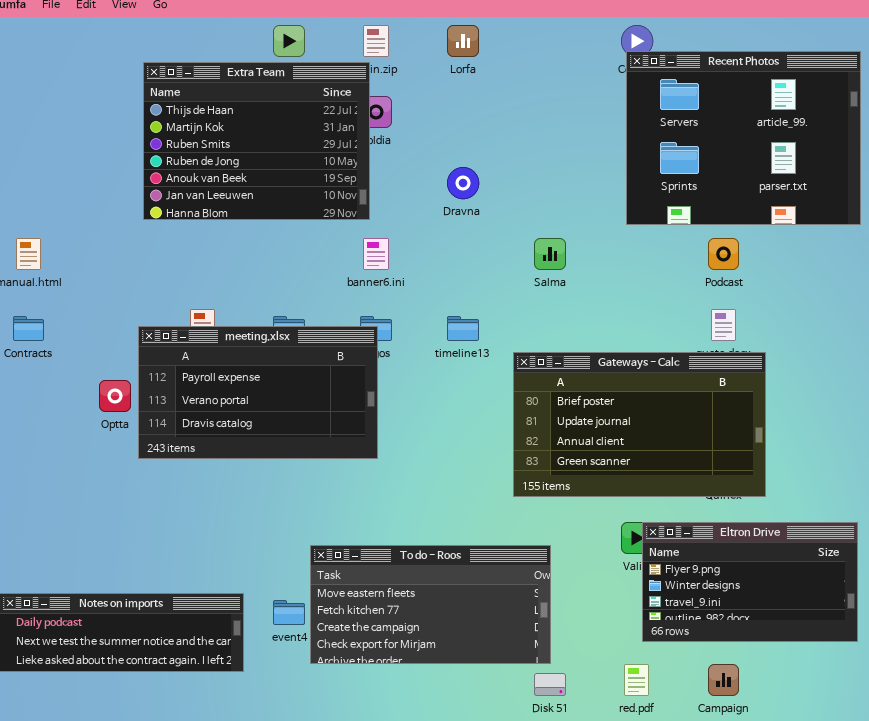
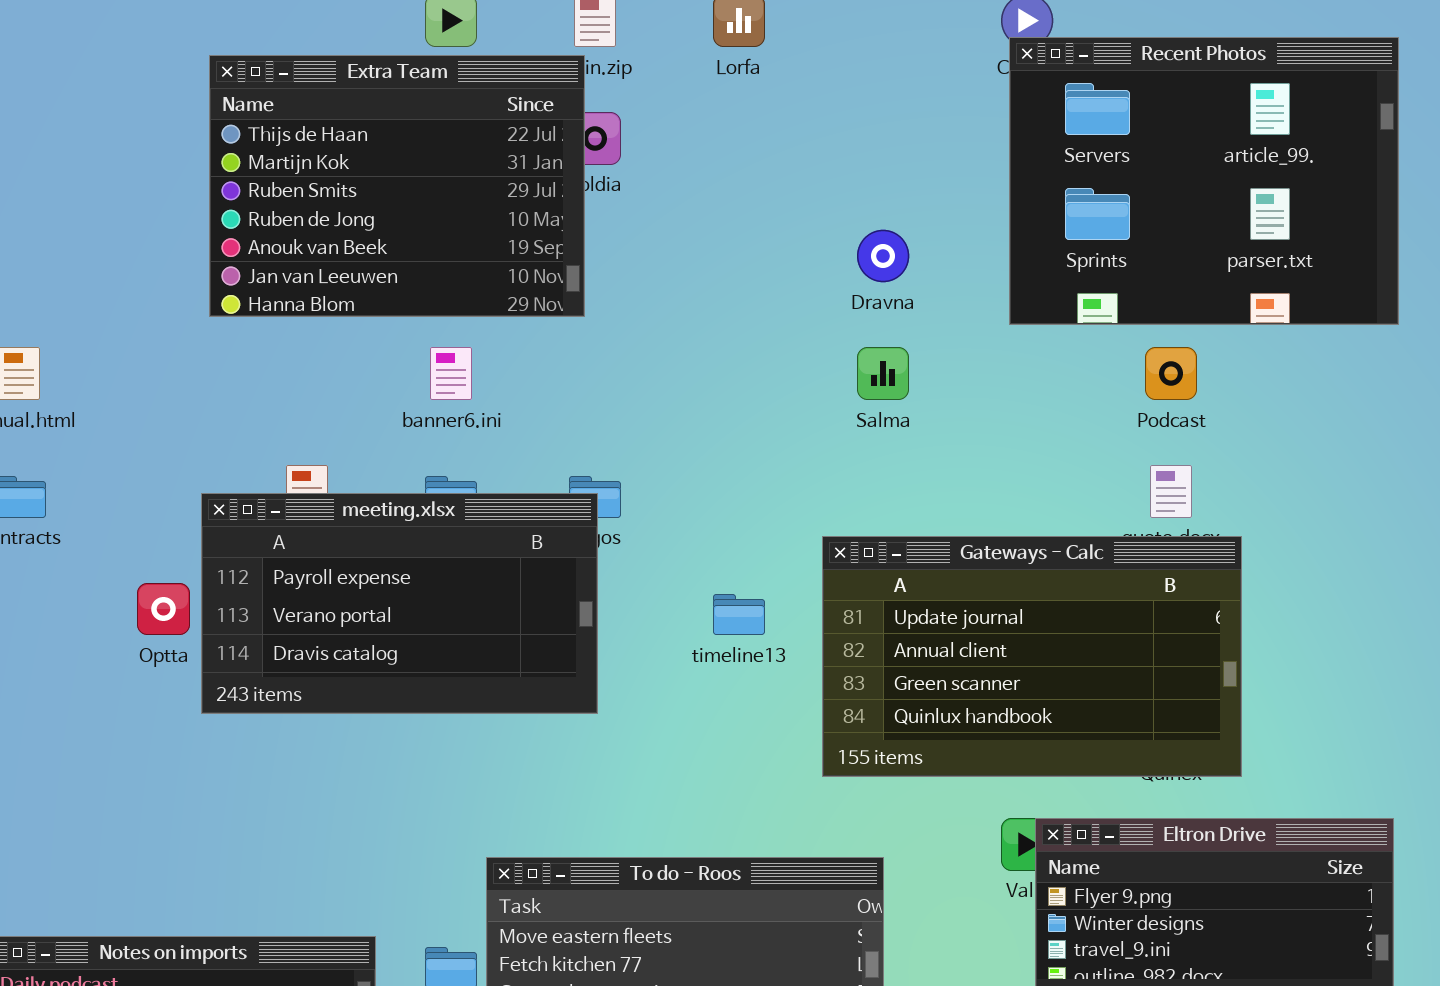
Dravna: [447,167,479,199] -> [857,230,909,282], moved
banner6.ini: [363,238,389,270] -> [430,347,472,400], moved
timeline13: [447,316,479,341] -> [713,594,765,635], moved
Gateways - Calc: [513,352,766,497] -> [822,536,1242,777], scrolled down 1 row

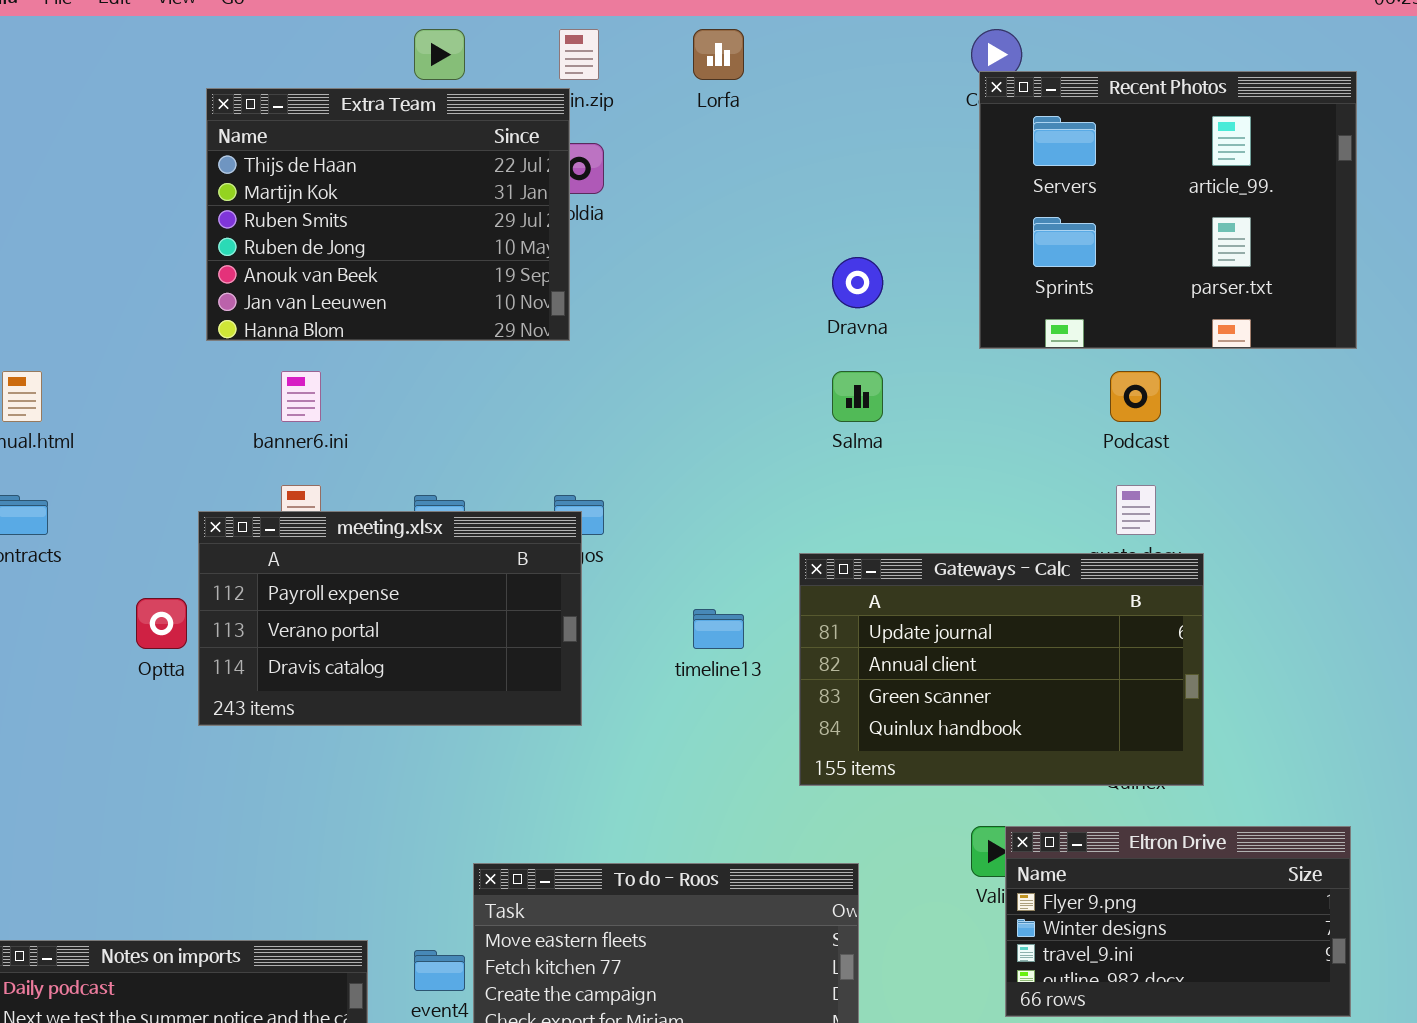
banner6.ini: [430,347,472,400] -> [281,371,321,422], moved

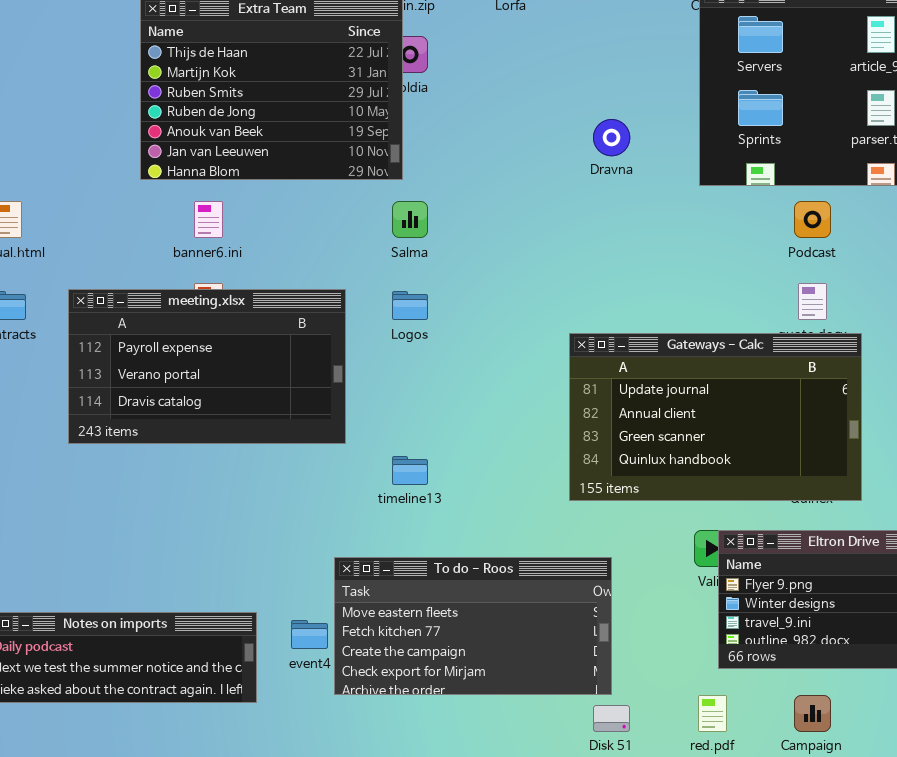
Salma: [832,371,883,422] -> [392,201,428,238], moved
meeting.xlsx: [198,511,582,726] -> [68,289,346,444], moved
timeline13: [693,609,744,649] -> [392,456,428,485], moved

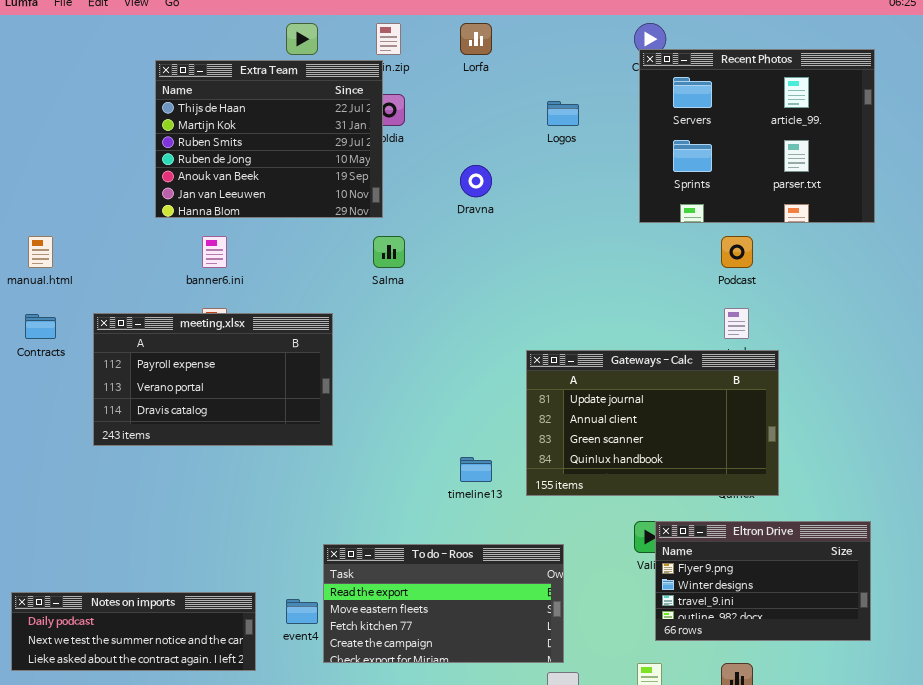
Dravna: [593,119,630,156] -> [460,165,492,197], moved
Logos: [392,291,428,320] -> [547,101,579,126], moved
timeline13: [392,456,428,485] -> [460,457,492,482], moved
To do - Roos: [334,557,612,695] -> [323,544,564,663], scrolled up 1 row

